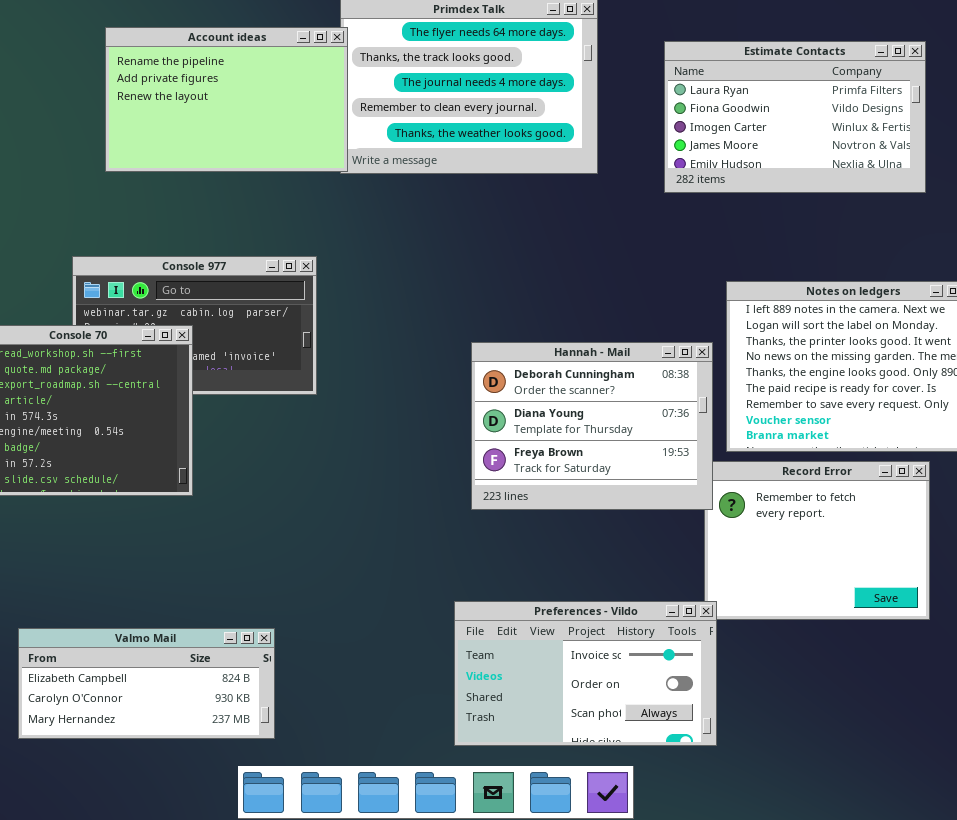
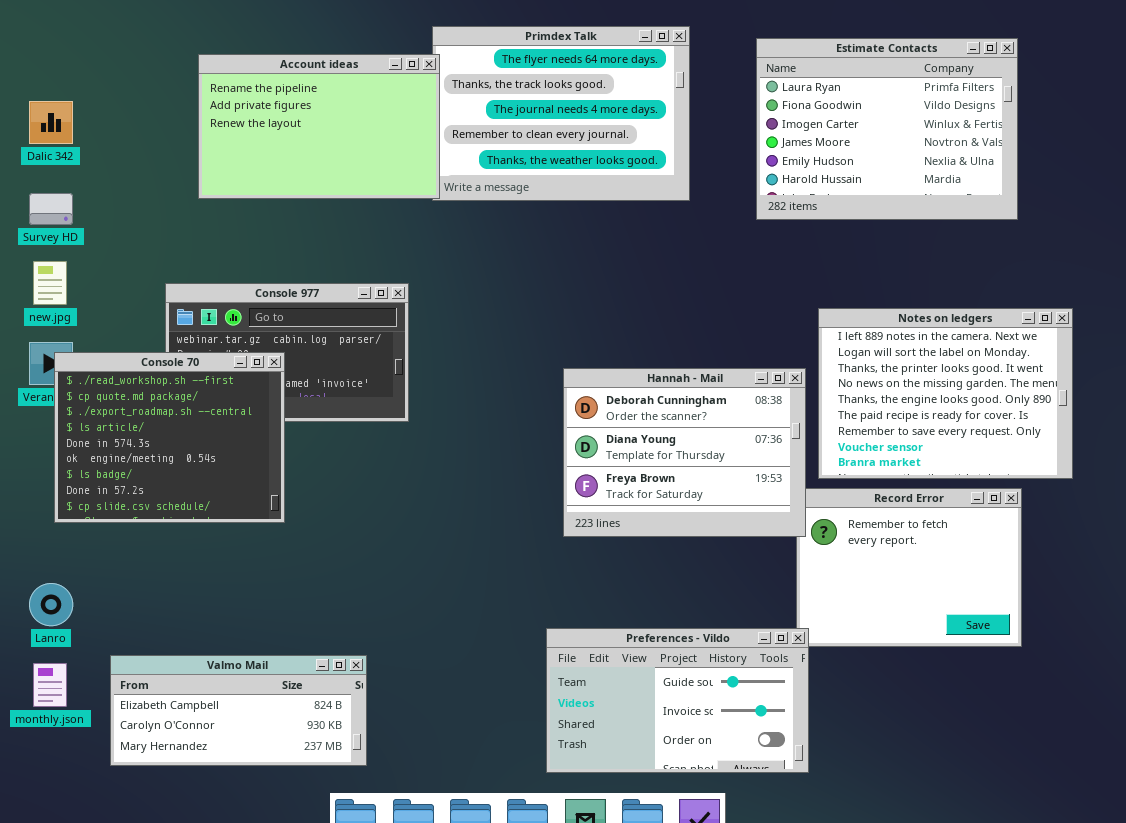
Estimate Contacts: [664,41,926,193] -> [756,38,1018,220], resized
Preferences - Vildo: [454,601,717,746] -> [546,628,809,773], scrolled up 1 row

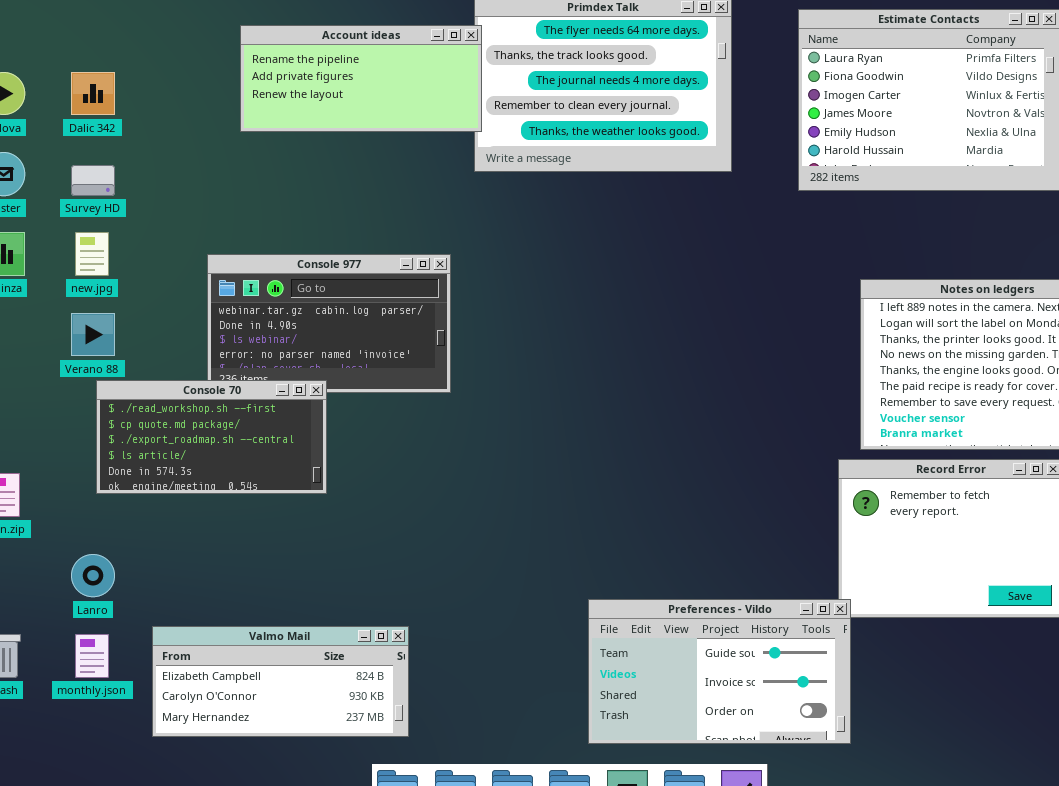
Account ideas: [198,54,440,199] -> [240,25,482,132], resized
Console 70: [54,352,285,523] -> [96,380,327,494], resized
Hannah - Mail: [563,368,806,537] -> none, closed

